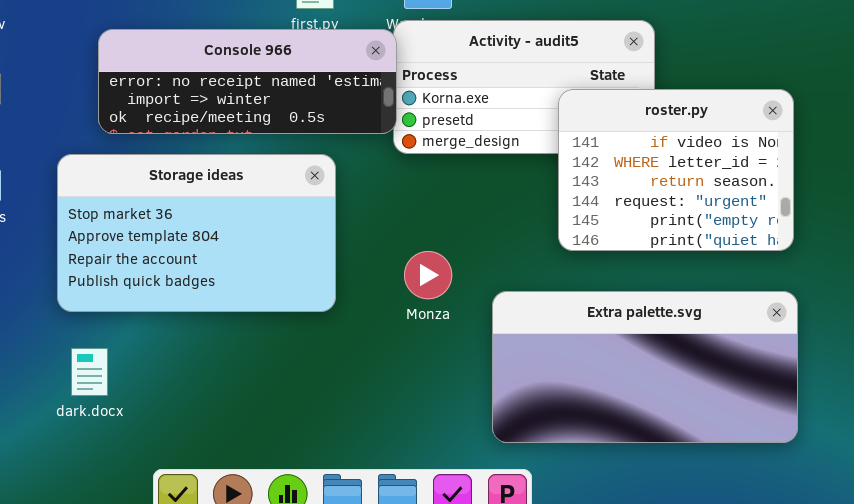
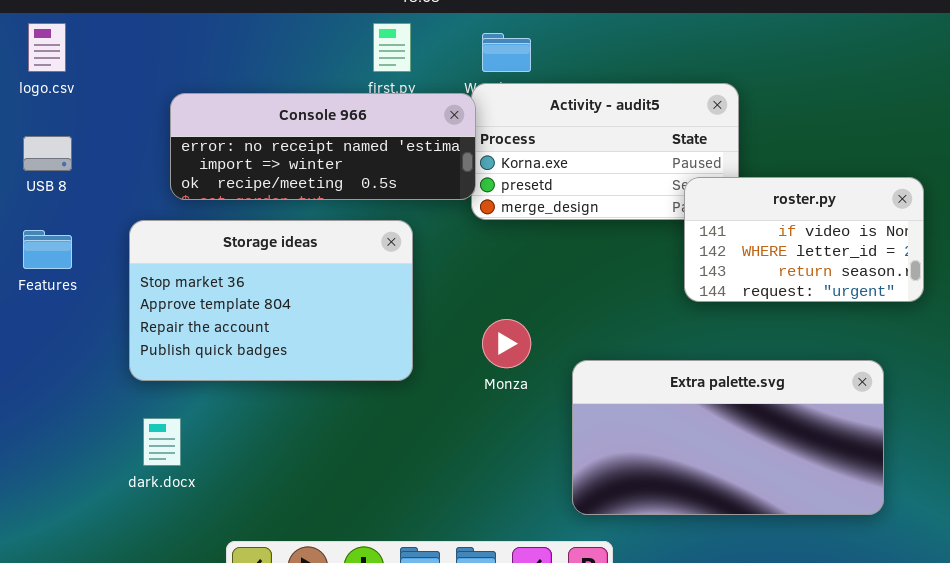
roster.py: [558,89,794,251] -> [684,177,924,302], moved, resized

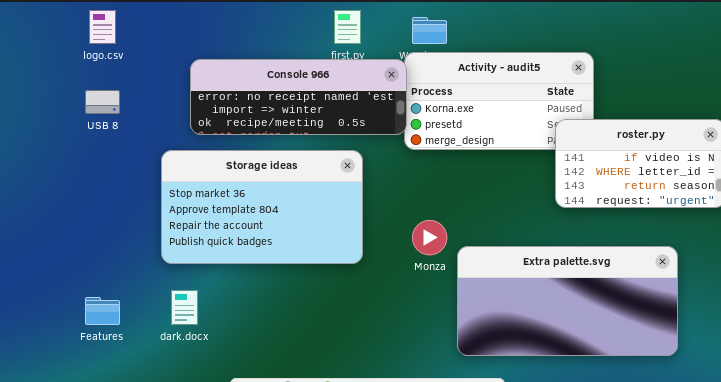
Features: [23,230,72,269] -> [85,297,120,325], moved
Extra palette.svg: [572,360,884,515] -> [457,246,678,356], moved

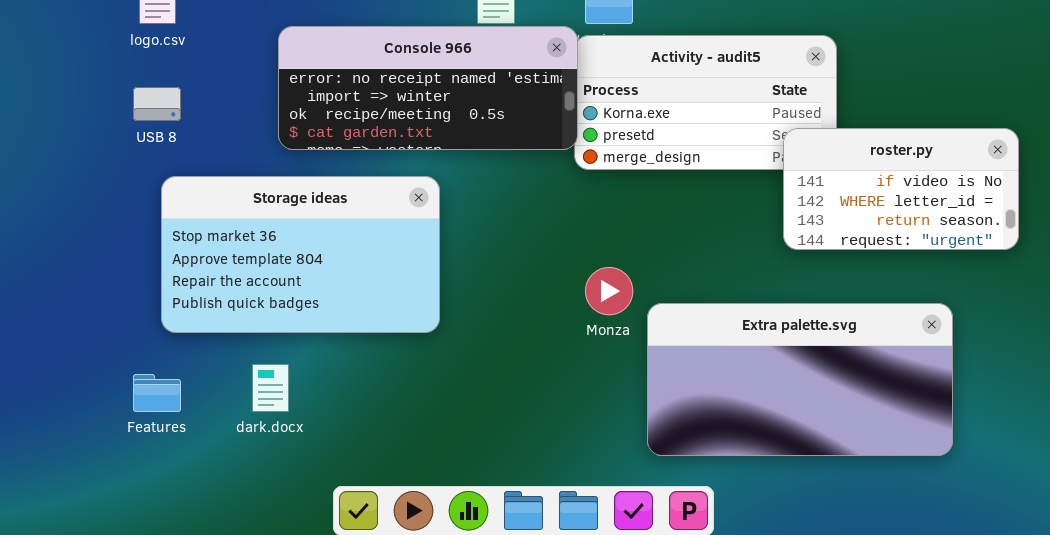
Console 966: [190,59,407,135] -> [278,26,578,150], resized
Storage ideas: [161,150,363,264] -> [161,176,440,333], moved

